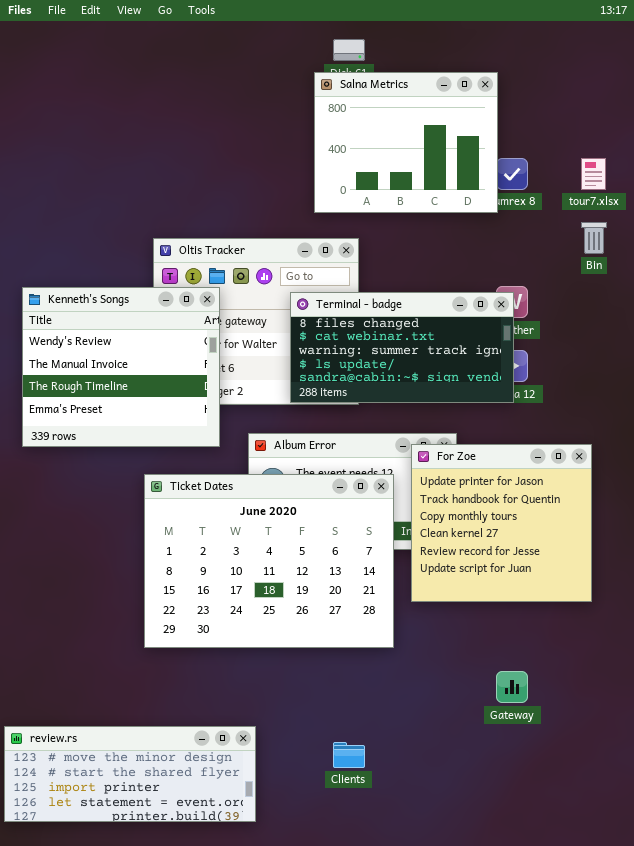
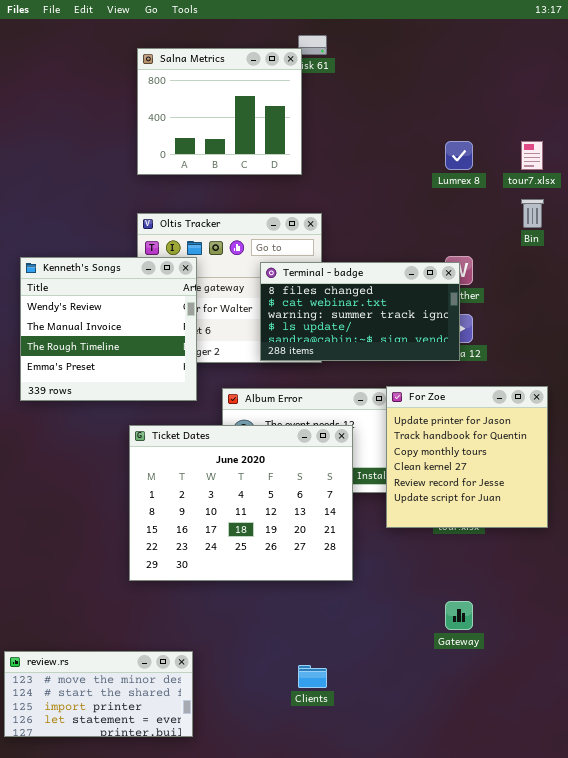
Salna Metrics: [314,72,498,213] -> [137,48,302,175], moved
For Zoe: [411,444,592,602] -> [386,386,548,528], moved
review.rs: [4,726,256,822] -> [4,651,193,737], resized

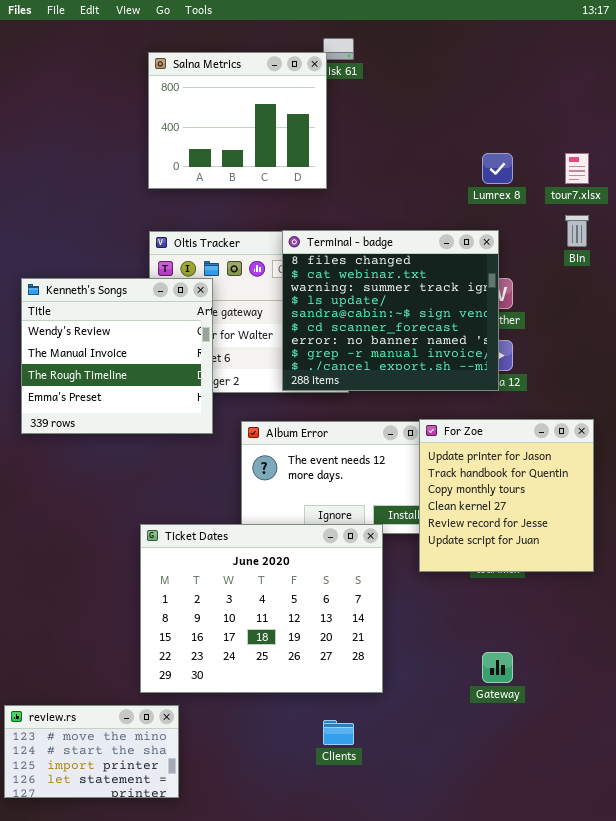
Terminal - badge: [260,262,460,361] -> [282,230,499,391], resized
Ticket Dates: [129,425,353,581] -> [140,524,383,693], moved
review.rs: [4,651,193,737] -> [4,705,179,798], resized

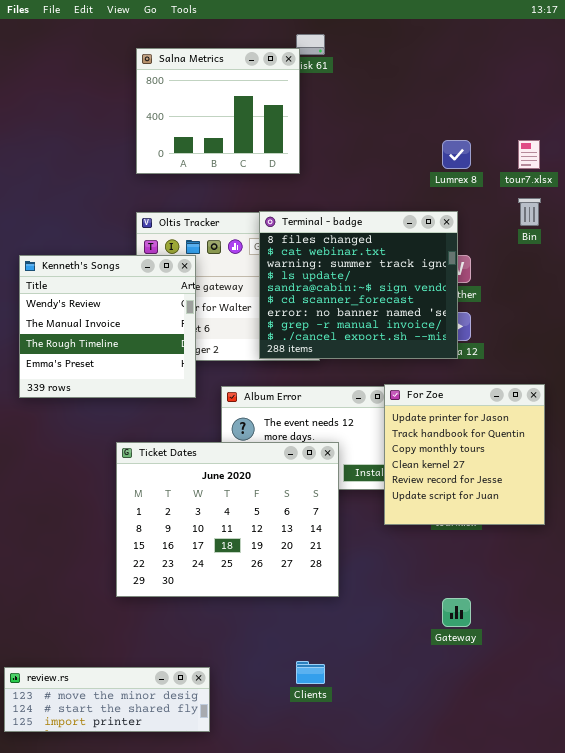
Ticket Dates: [140,524,383,693] -> [116,442,339,597], moved
review.rs: [4,705,179,798] -> [4,667,210,732], resized

